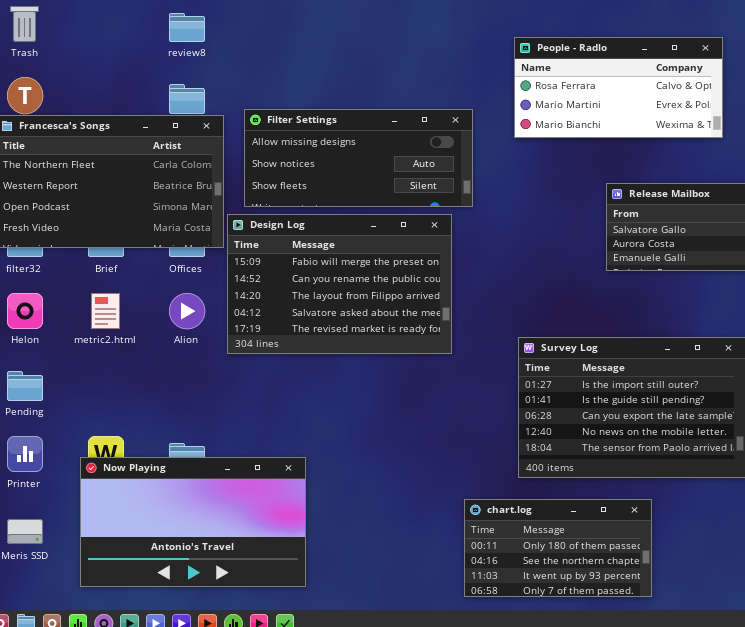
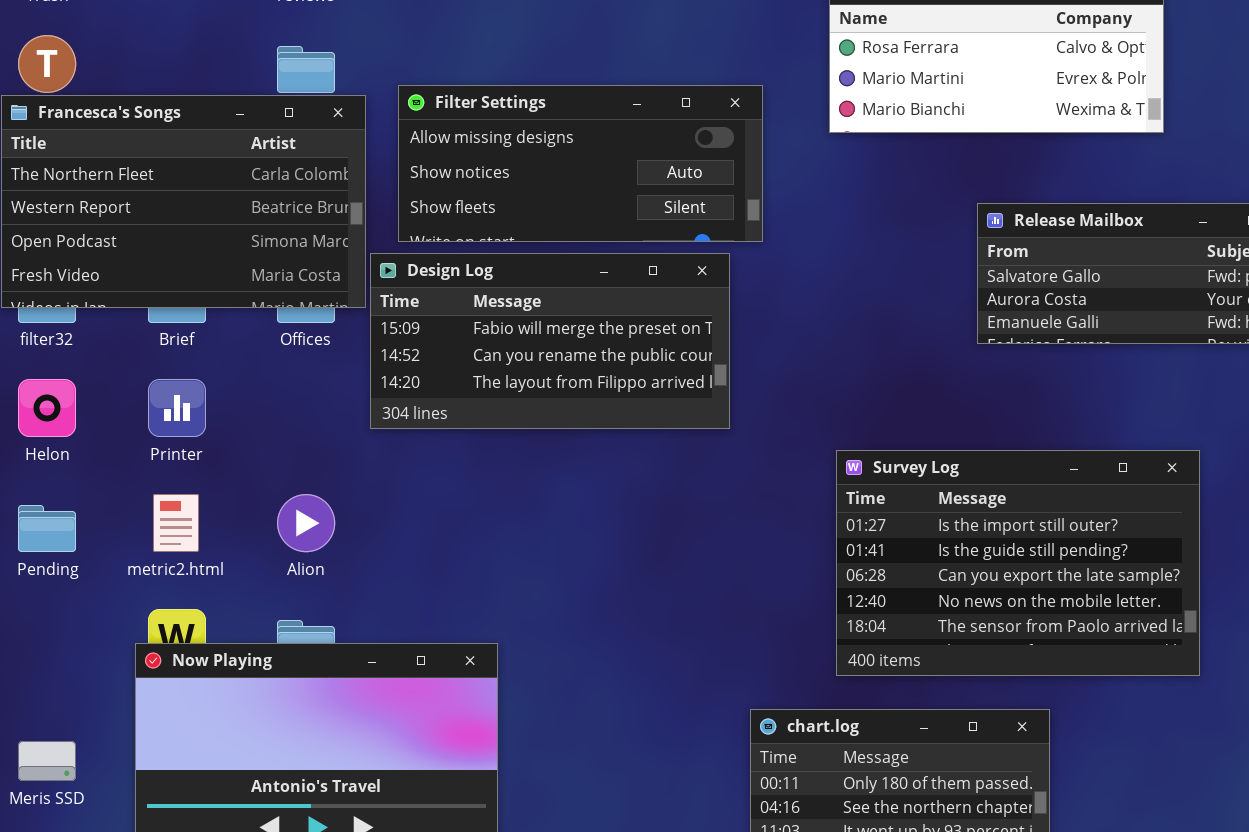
Design Log: [227,214,452,354] -> [370,253,730,429], resized
metric2.html: [91,293,120,329] -> [153,494,199,552], moved
Alion: [169,293,205,329] -> [277,494,335,552], moved
Printer: [7,436,43,472] -> [148,379,206,437], moved

